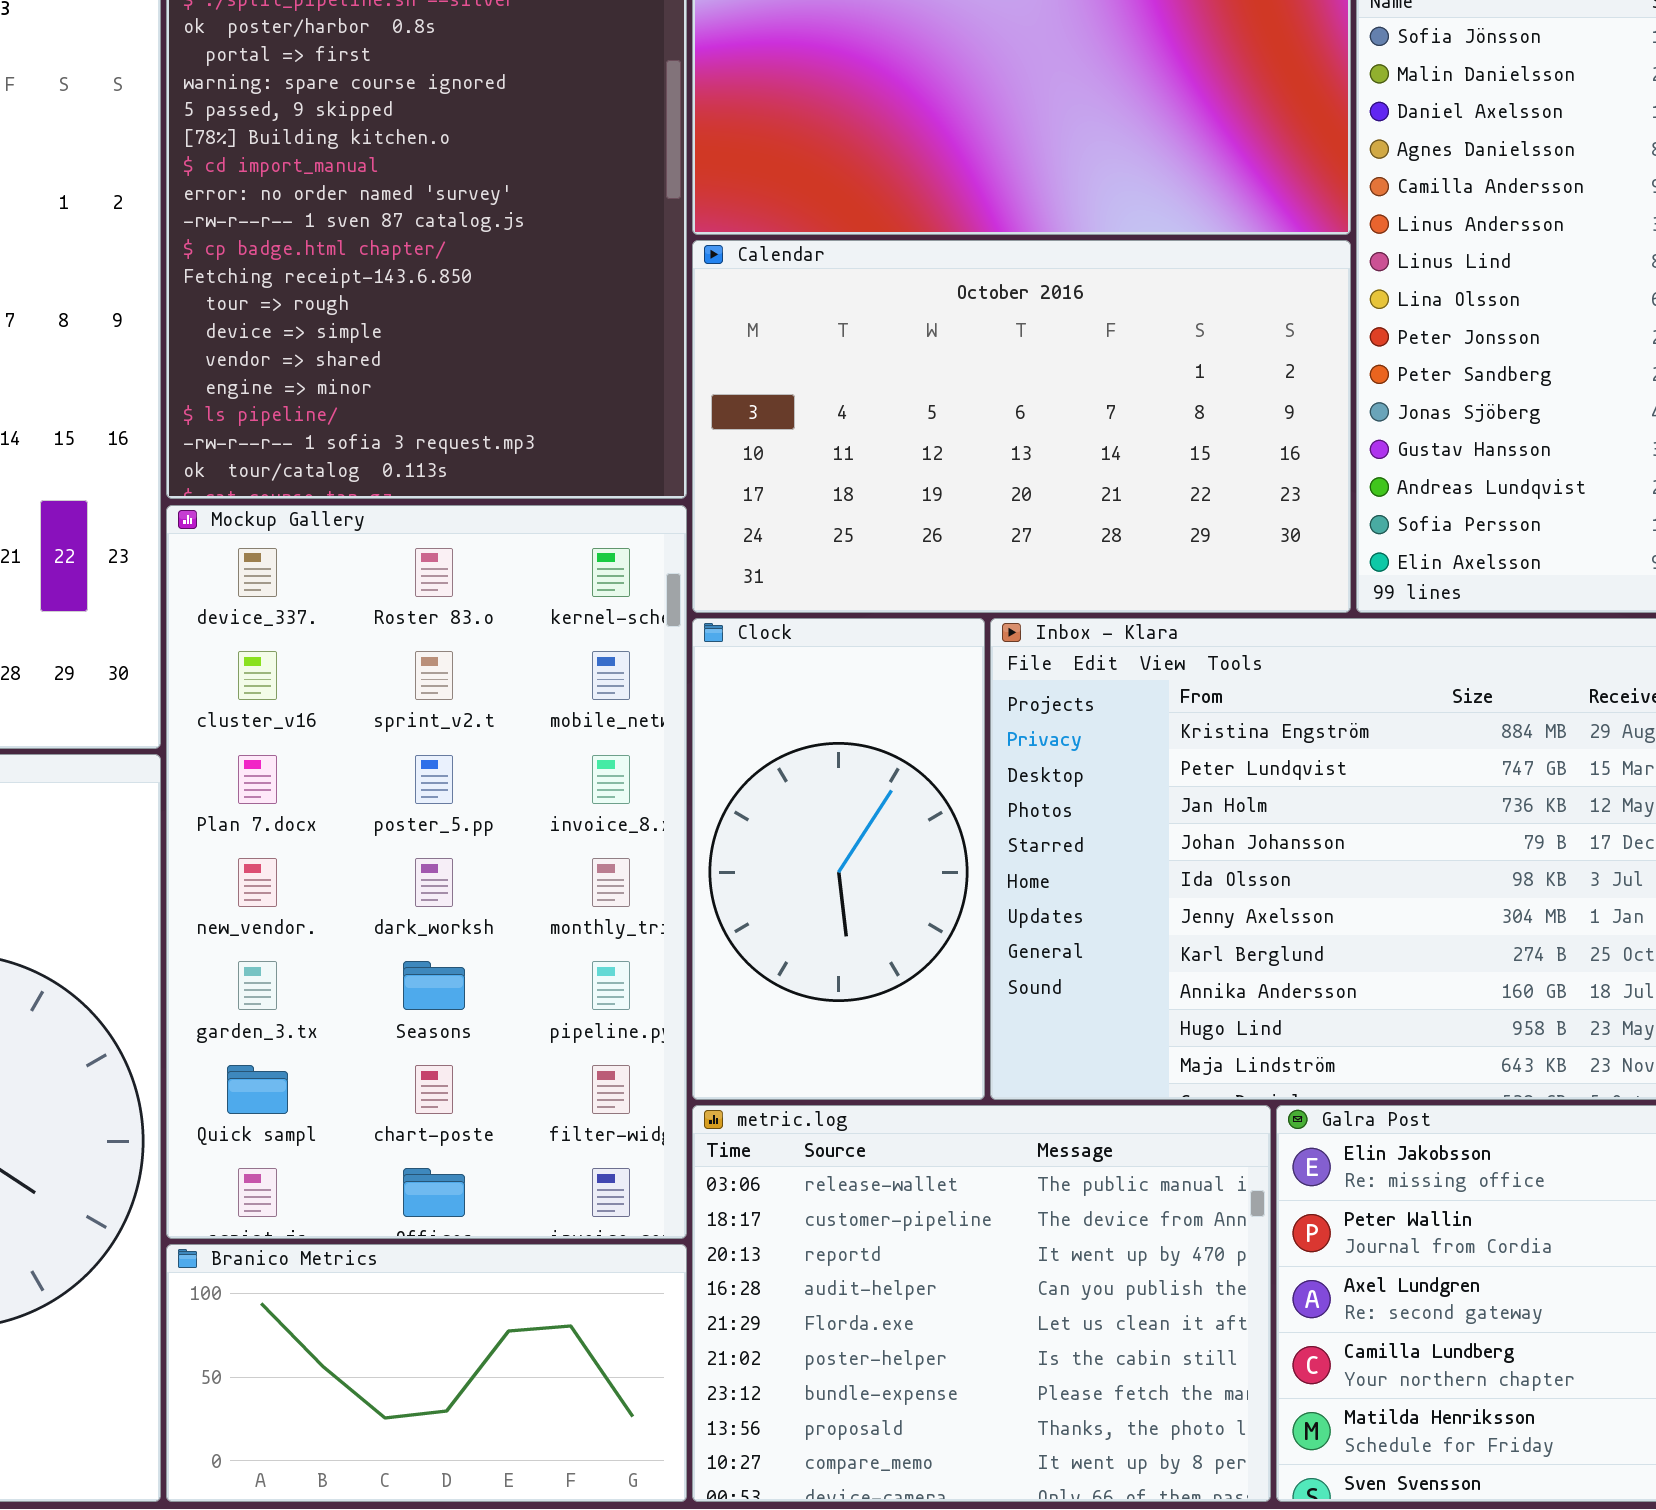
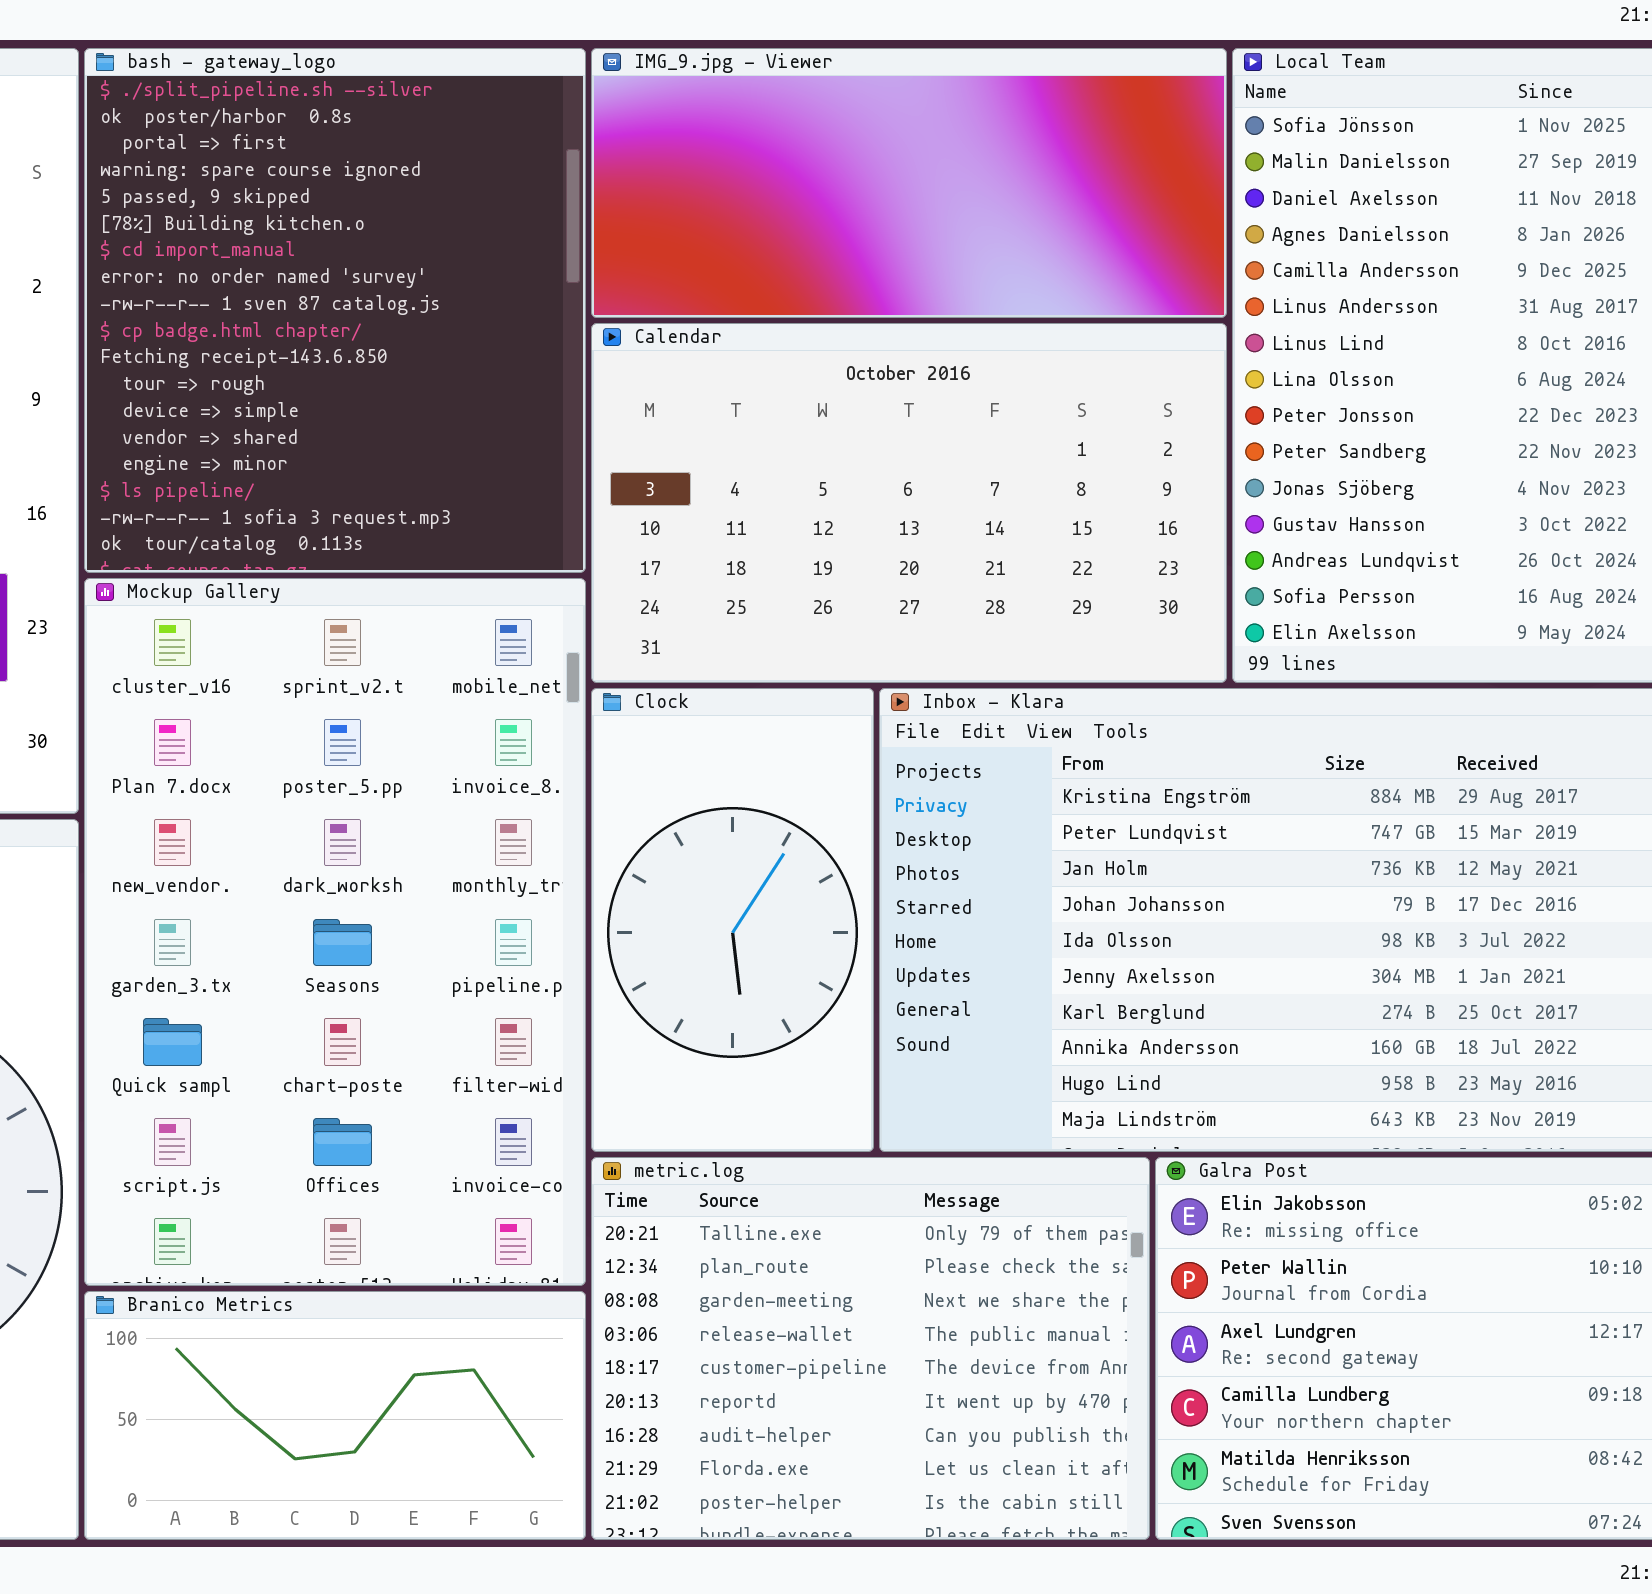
Mockup Gallery: [166,505,687,1239] -> [84,578,586,1286], scrolled down 1 row
metric.log: [692,1105,1271,1502] -> [591,1157,1150,1540], scrolled up 3 rows

